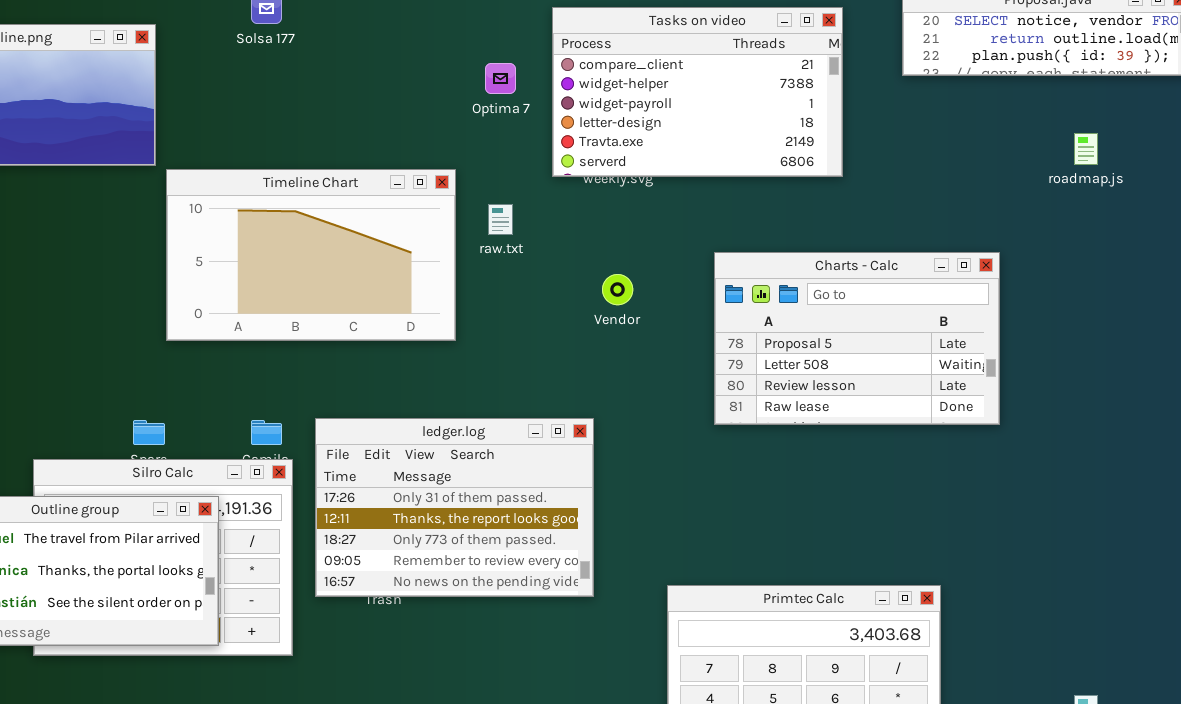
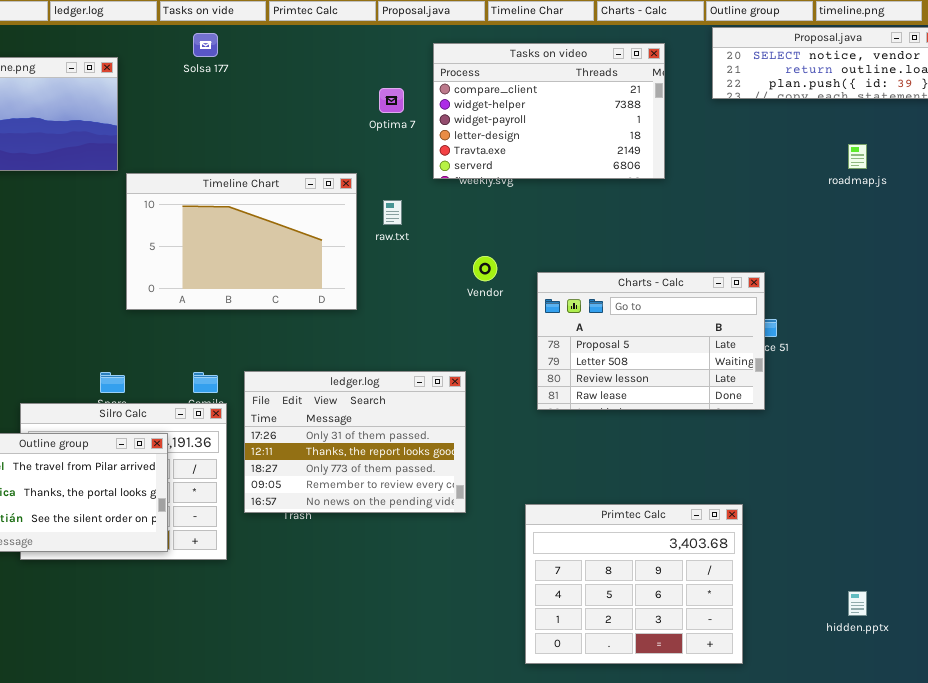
Charts - Calc: [714,252,1000,425] -> [537,272,765,410], moved

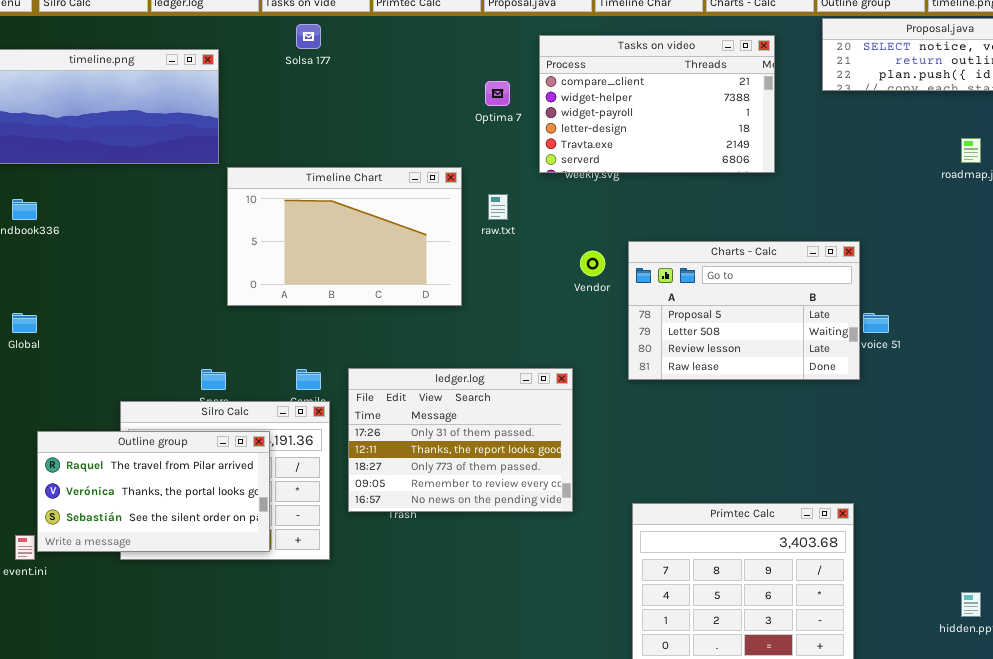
Charts - Calc: [537,272,765,410] -> [628,241,860,380], moved

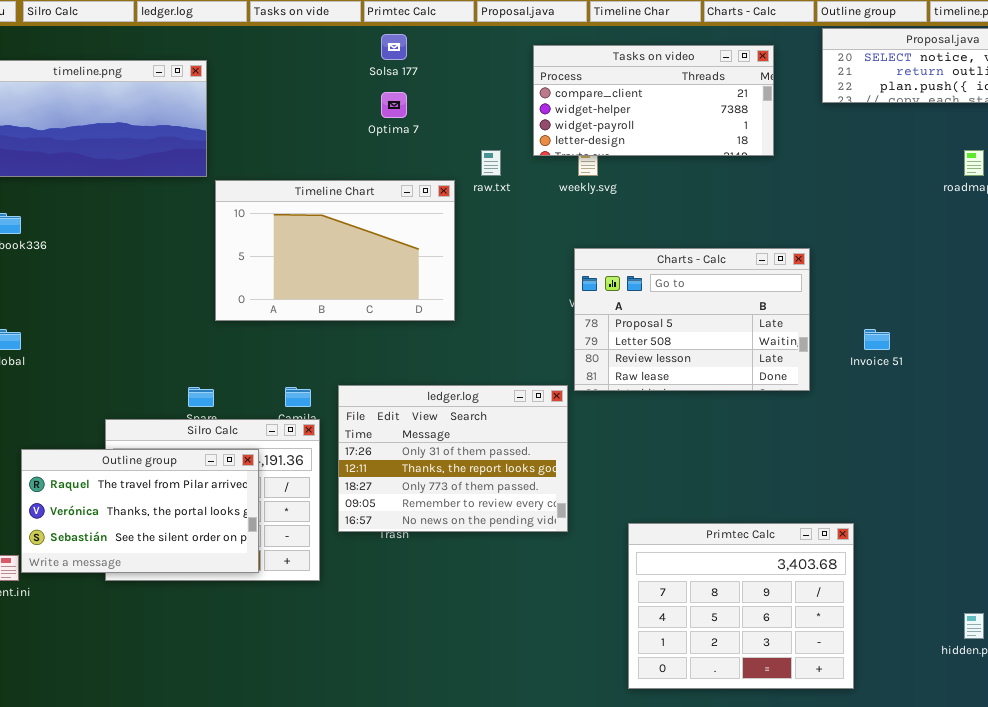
Solsa 177: [296,24,321,49] -> [381,34,407,60], moved
Tasks on video: [539,35,775,173] -> [533,45,774,156], resized
Optima 7: [485,81,510,106] -> [381,92,407,118], moved
raw.txt: [488,194,508,220] -> [481,150,501,176], moved
Charts - Calc: [628,241,860,380] -> [574,248,810,391], moved

